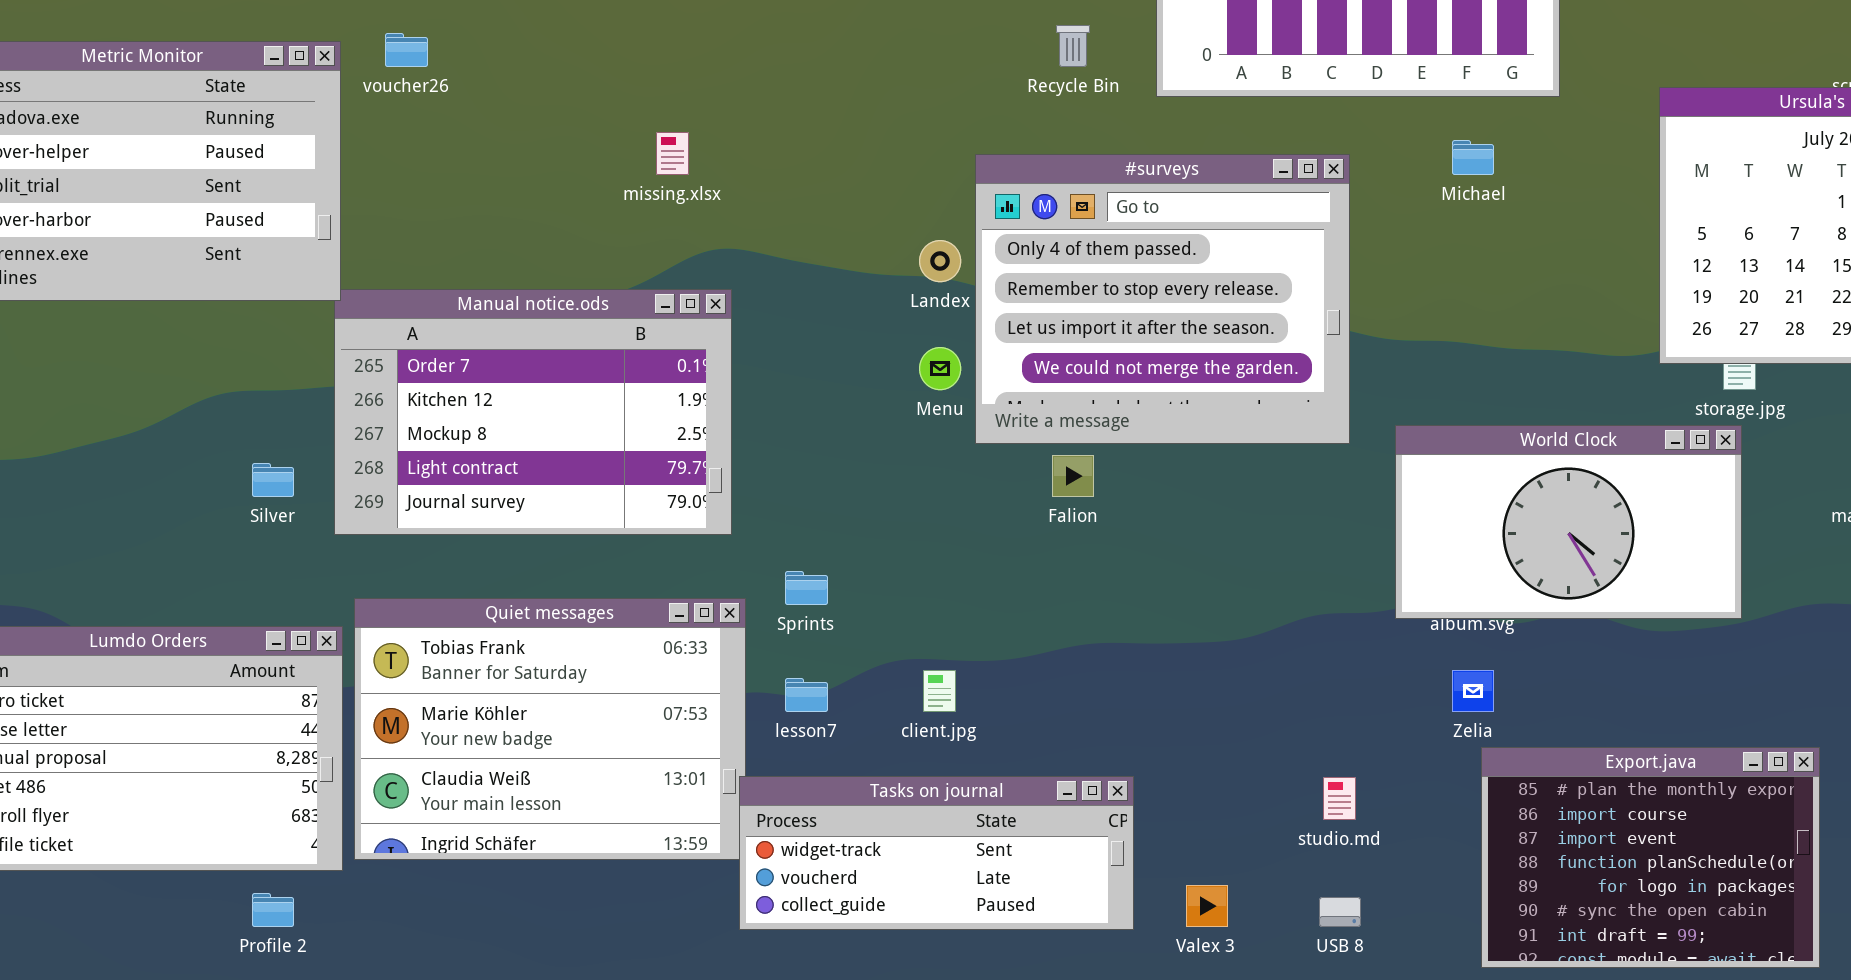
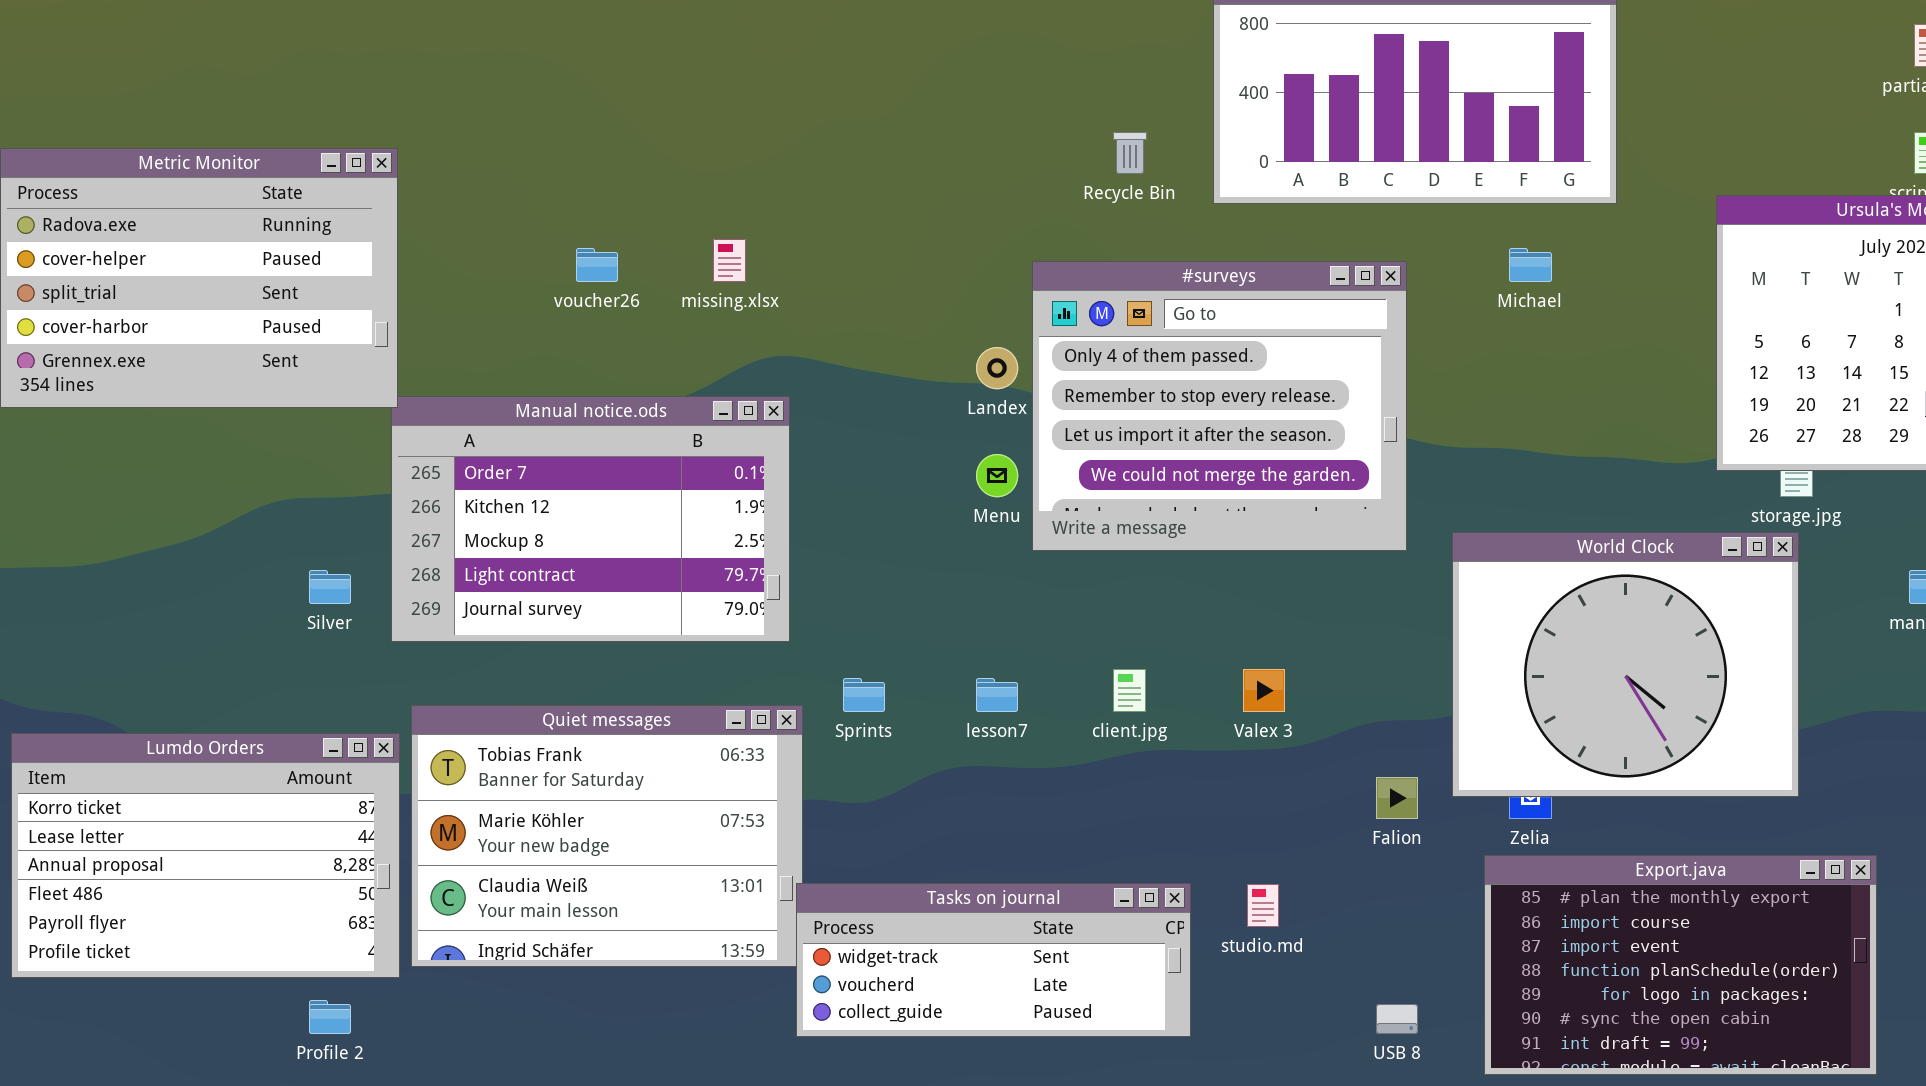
voucher26: [385,33,428,67] -> [576,248,618,282], moved
World Clock: [1395,425,1742,619] -> [1452,532,1799,797], resized
Falion: [1052,455,1094,497] -> [1376,777,1418,819], moved
client.jpg: [923,670,956,712] -> [1113,669,1146,712], moved
lesson7: [785,678,828,712] -> [976,678,1018,712], moved
Export.java: [1481,747,1820,968] -> [1484,855,1877,1075], resized
studio.md: [1323,777,1356,820] -> [1247,884,1279,927], moved
Valex 3: [1186,885,1228,927] -> [1243,669,1285,712], moved

